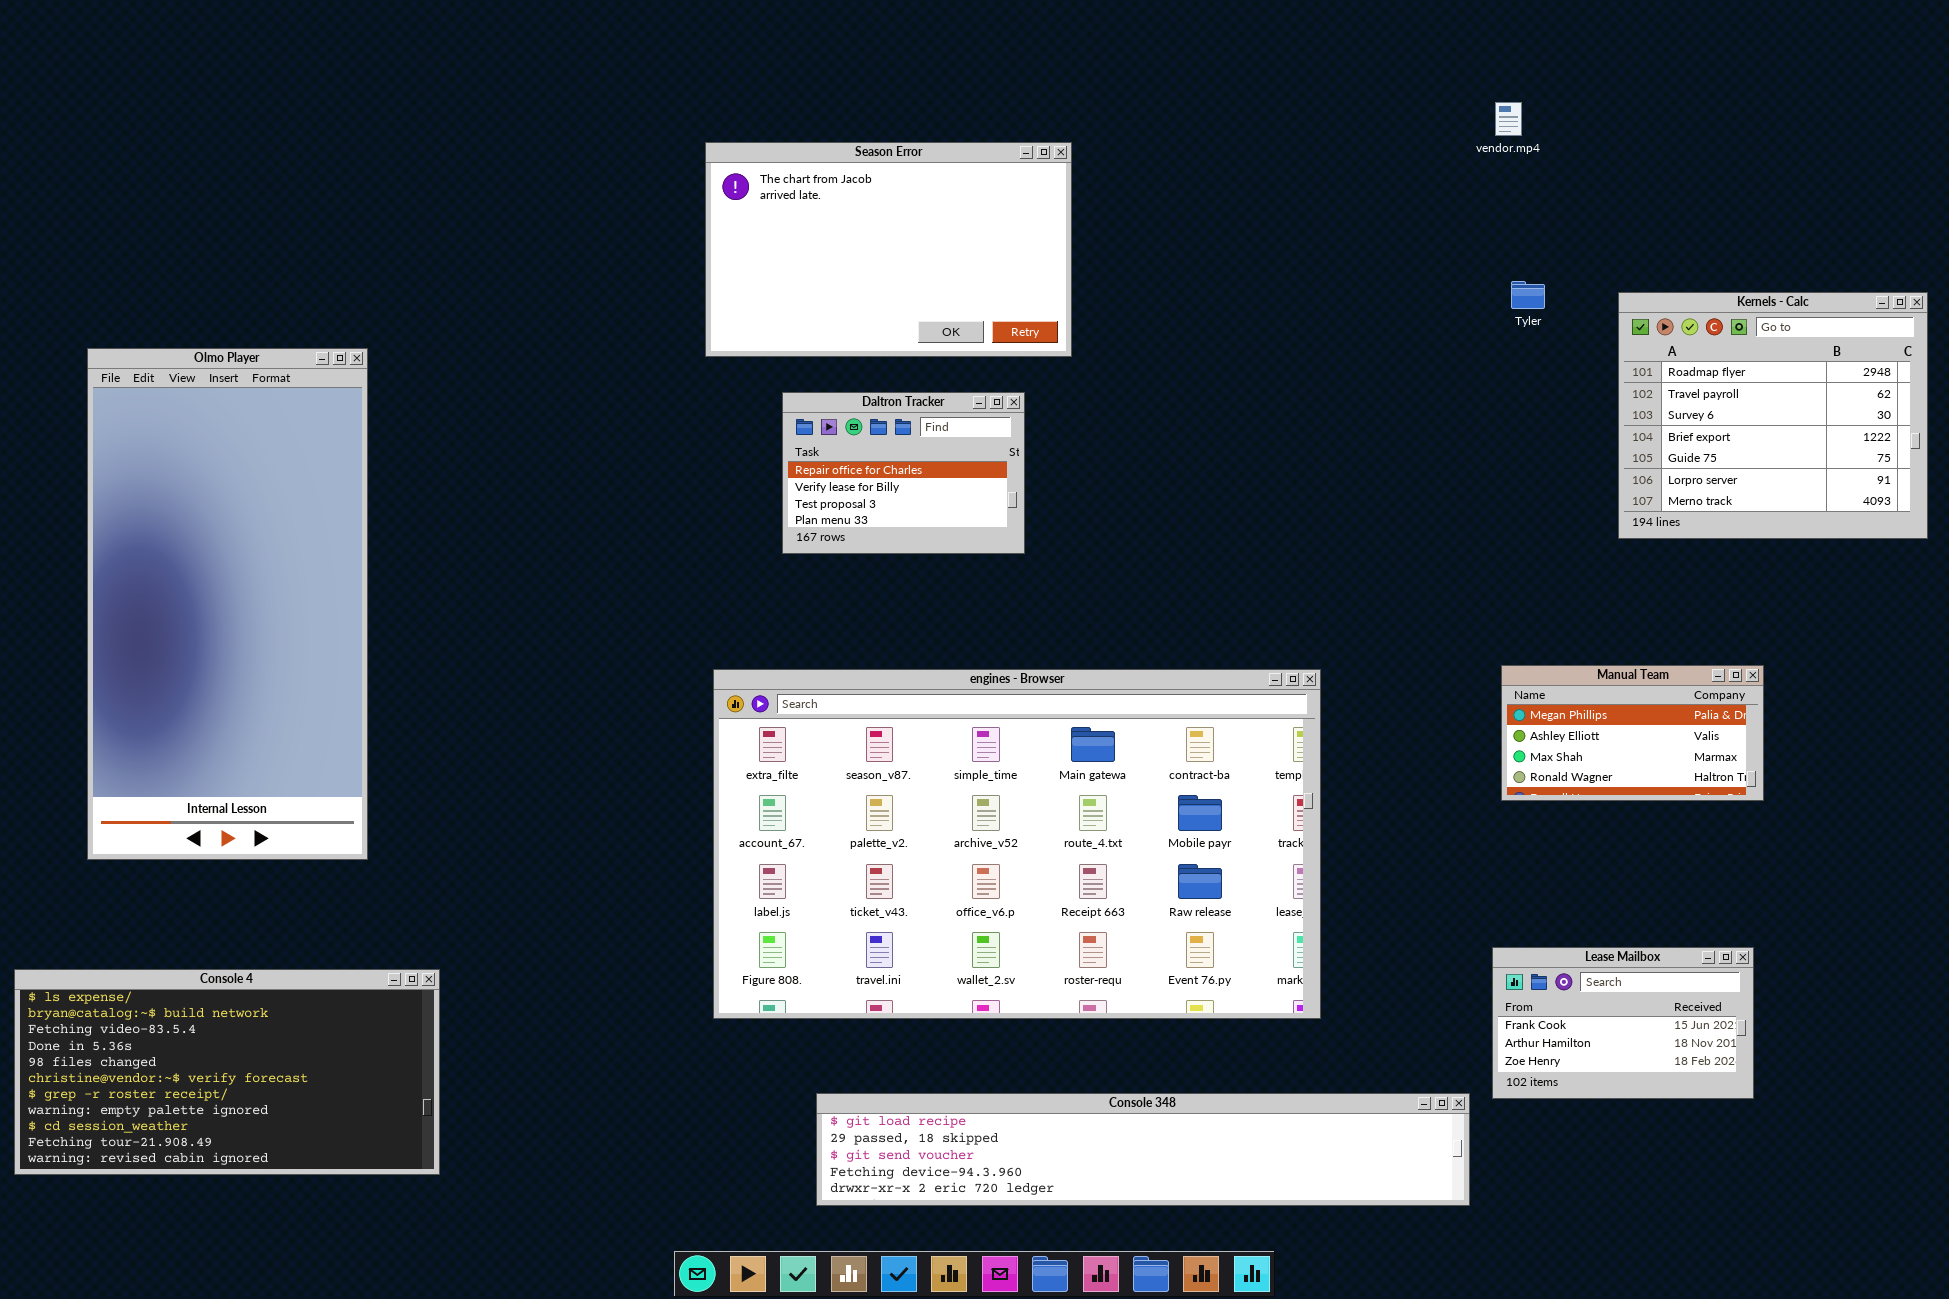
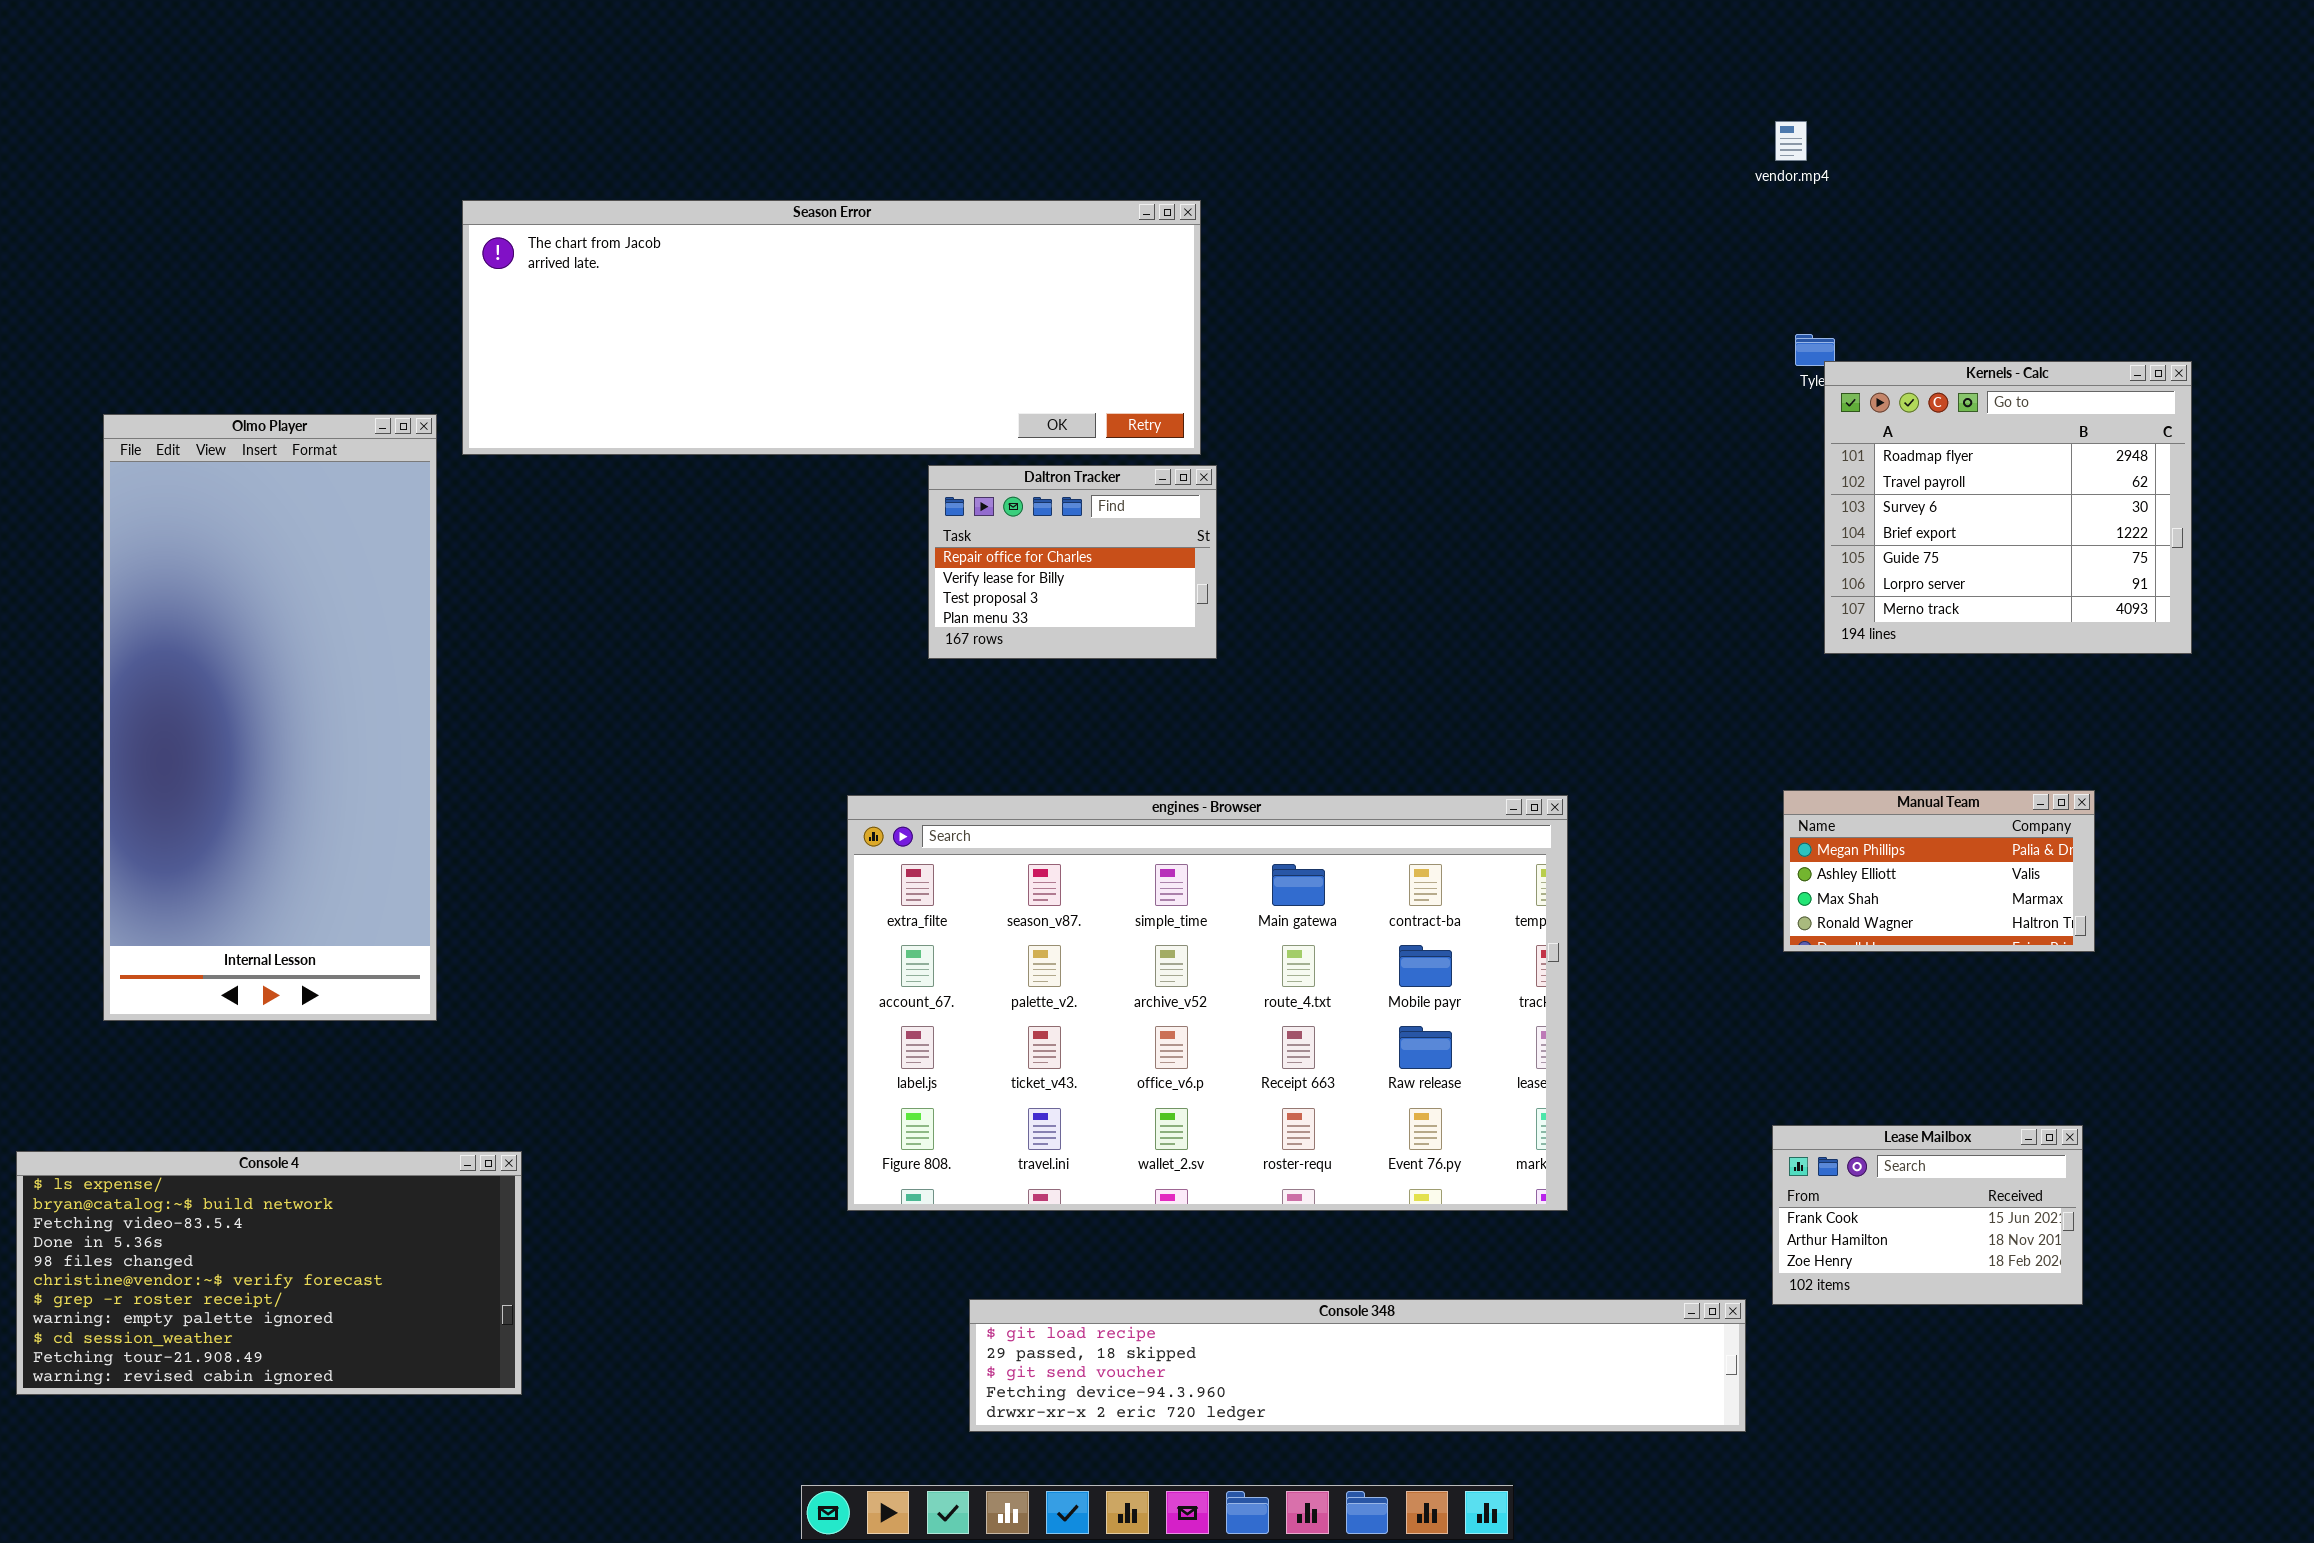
Season Error: [705,142,1072,357] -> [462,200,1201,455], moved, resized
Kernels - Calc: [1618,292,1928,539] -> [1824,361,2192,654], moved

